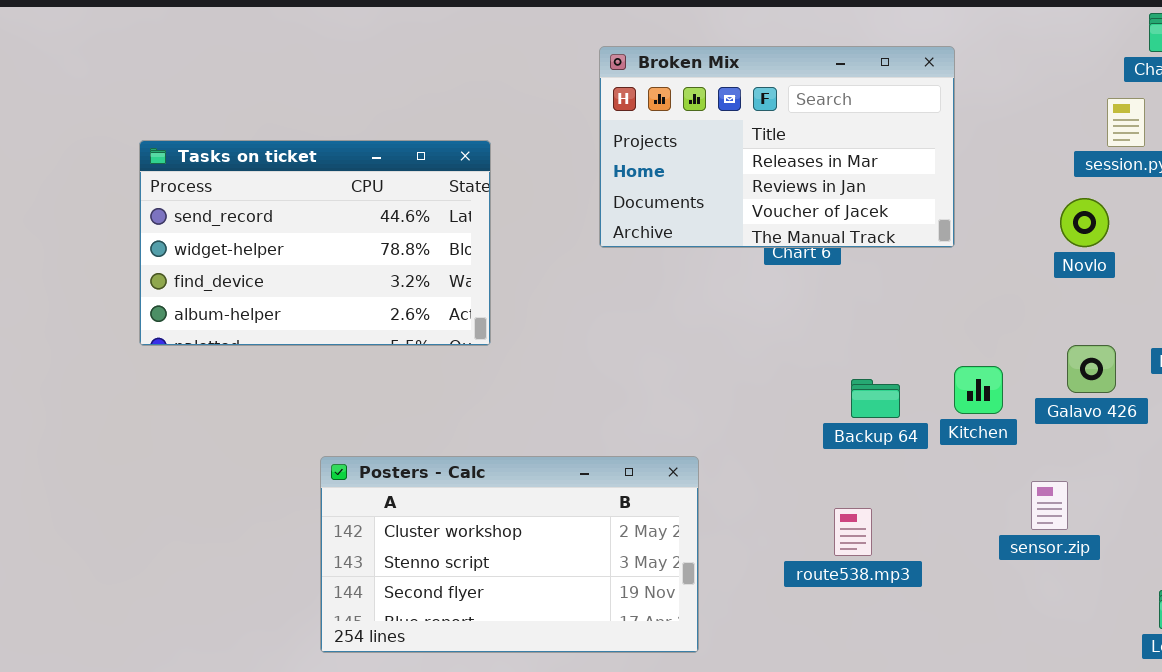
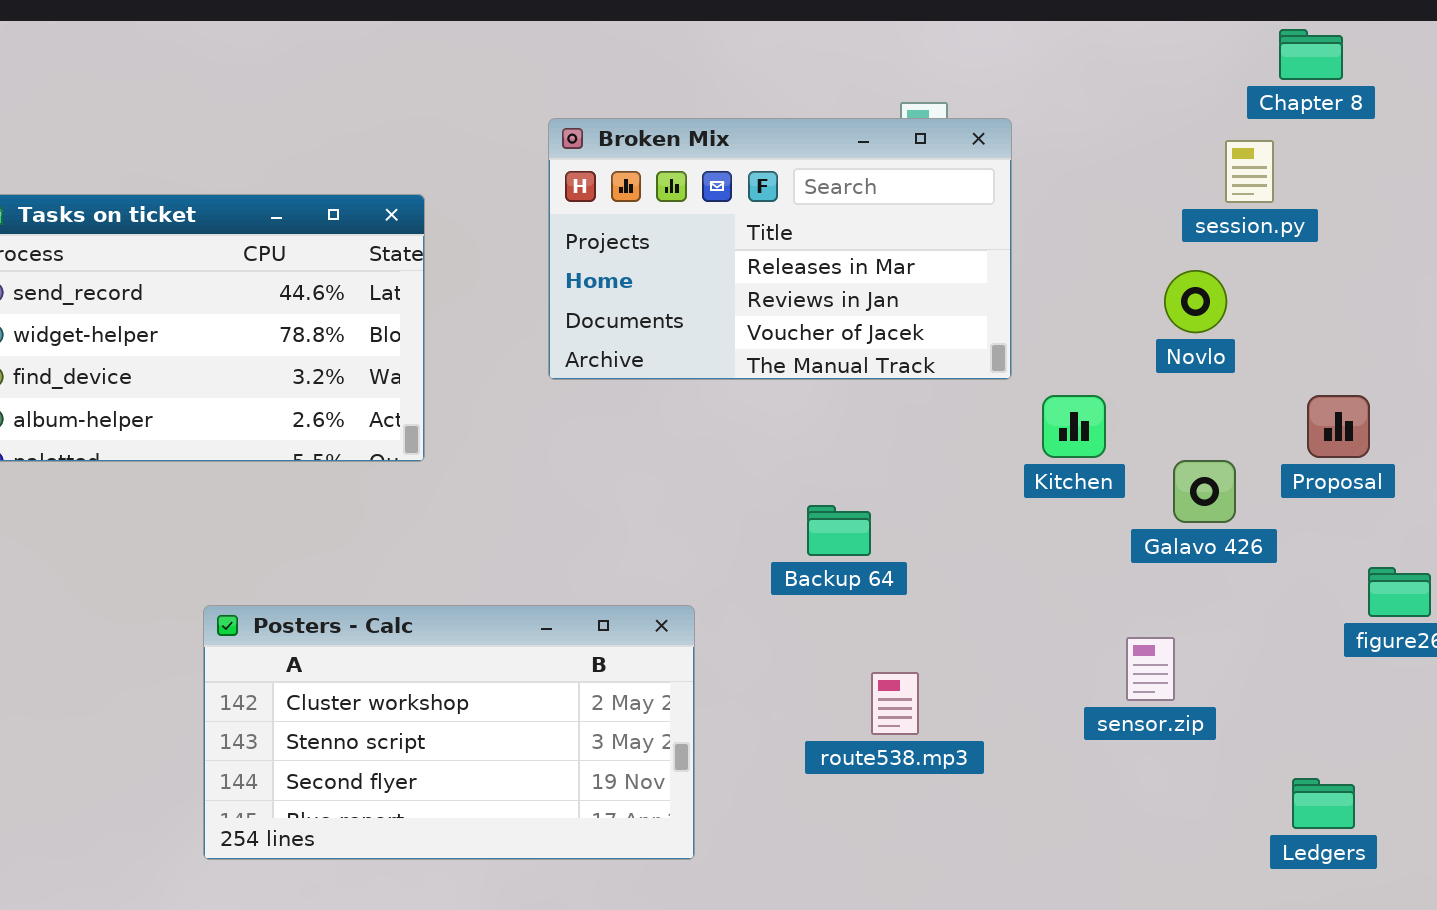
Broken Mix: [599,46,955,248] -> [548,118,1012,380], moved
Kitchen: [954,366,1003,414] -> [1042,395,1106,458], moved
Backup 64: [851,379,900,418] -> [807,505,871,556], moved

